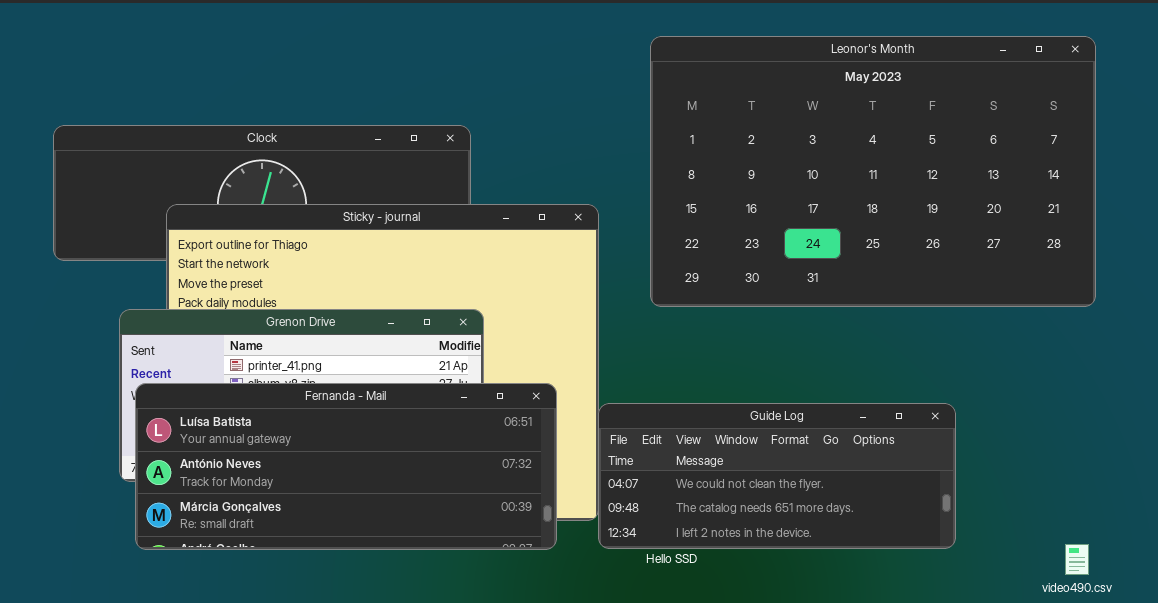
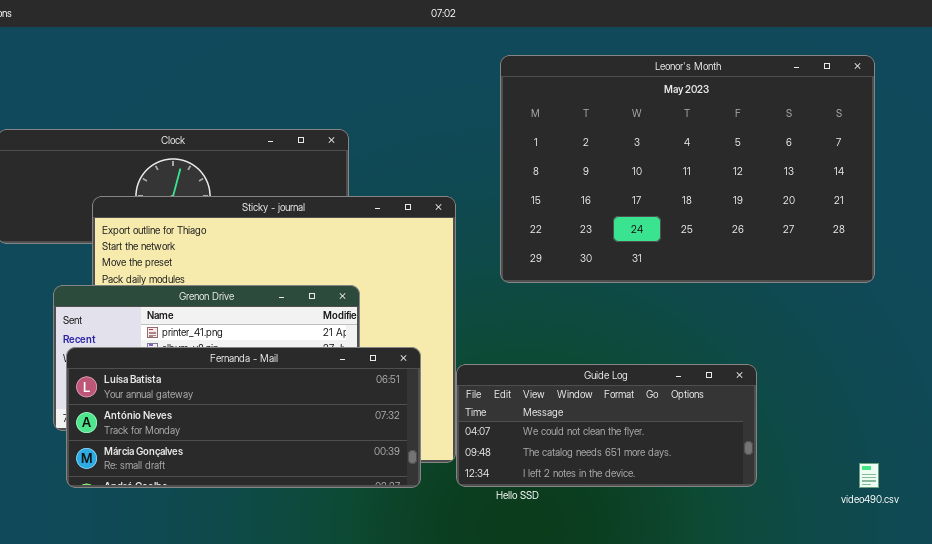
video490.csv: [1065,544,1089,575] -> [859,463,879,488], moved

